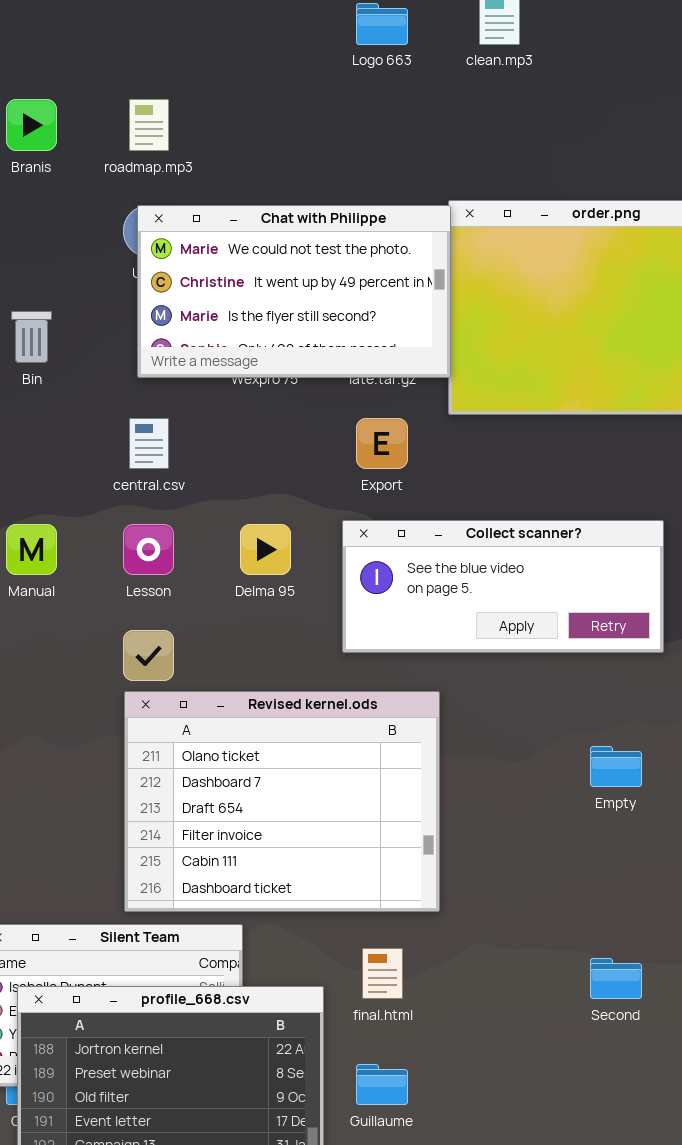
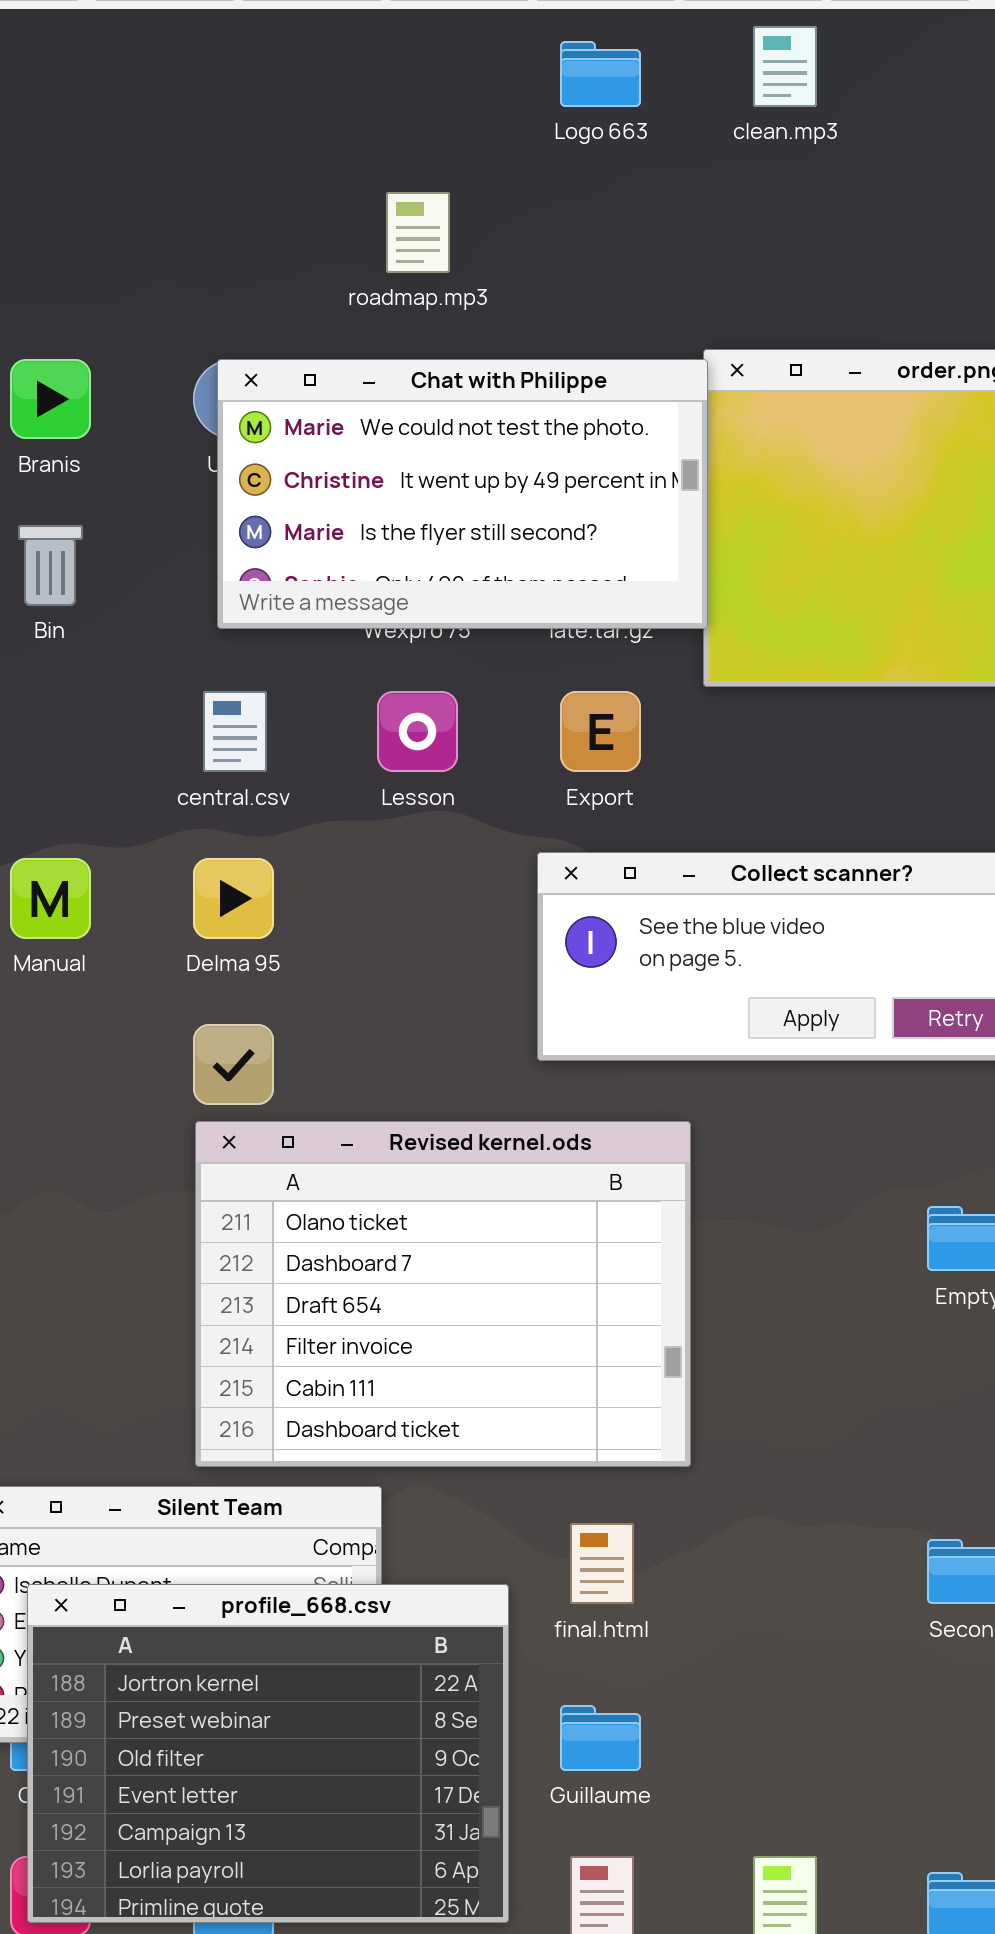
Branis: [6,99,57,151] -> [10,359,91,439], moved
roadmap.mp3: [129,99,169,151] -> [386,192,450,273], moved
Lesson: [123,524,174,575] -> [377,691,458,772], moved
Delma 95: [240,524,291,575] -> [193,858,274,939], moved

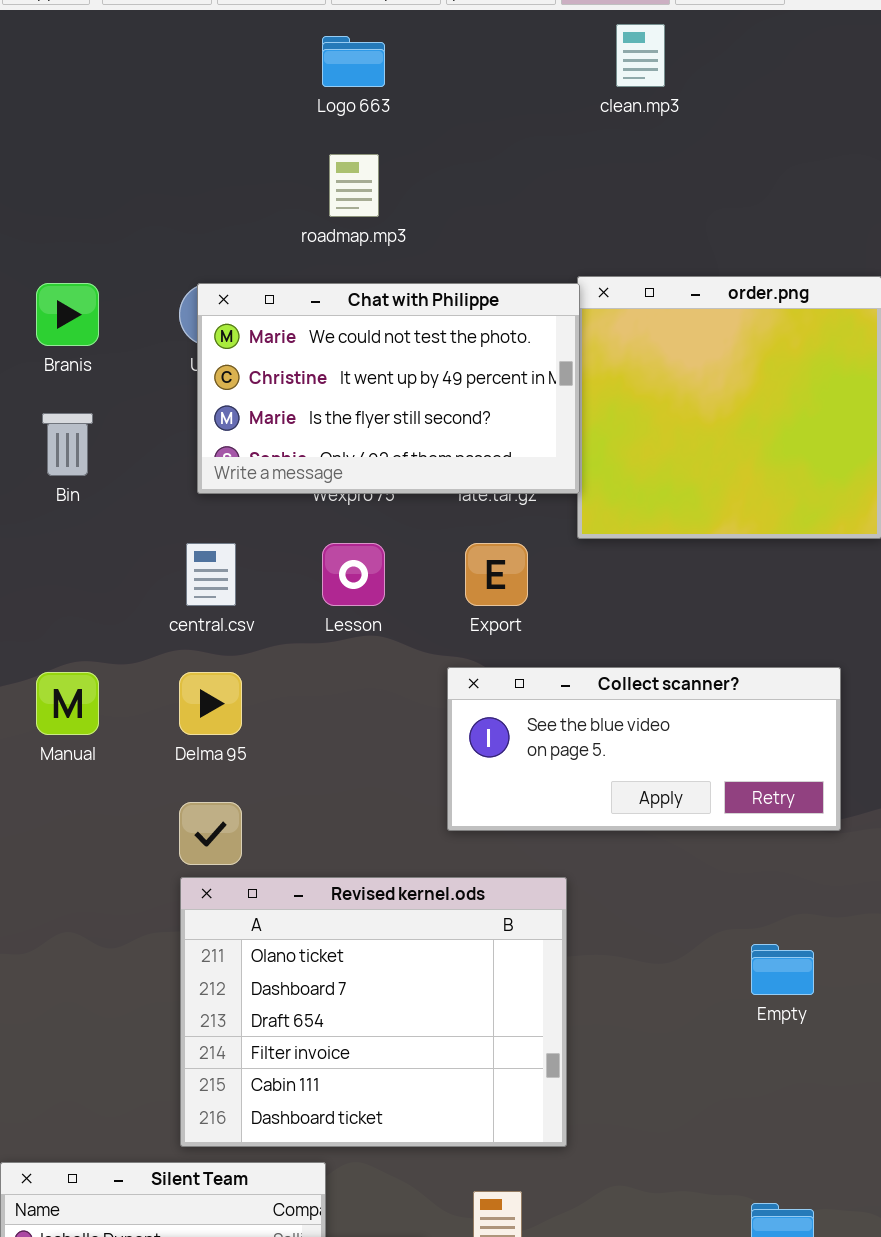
Logo 663: [560,41,641,107] -> [322,36,385,87], moved

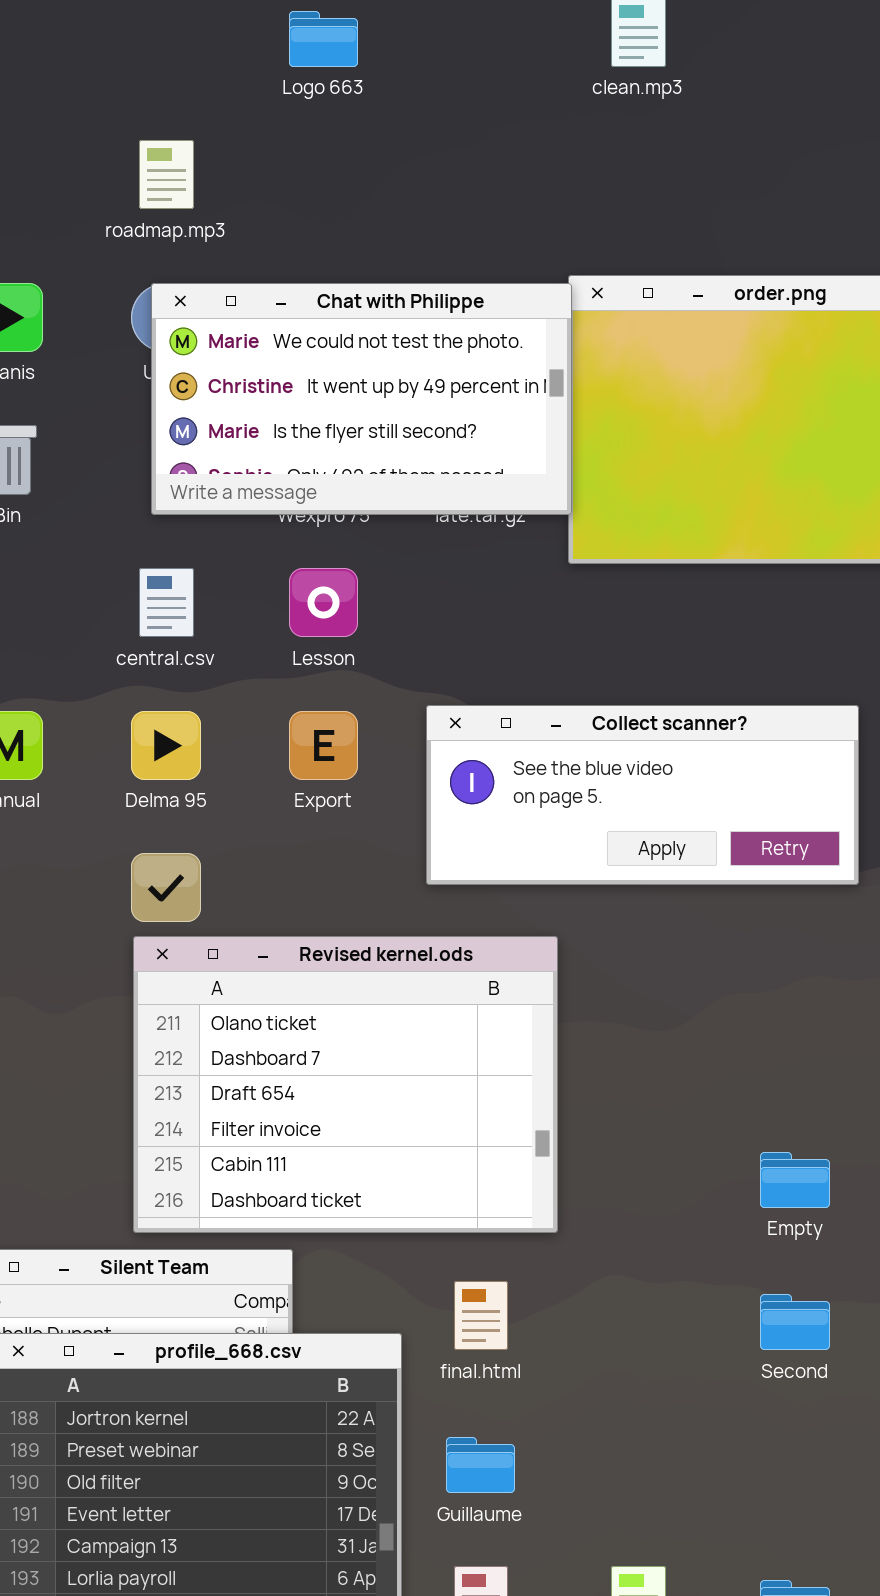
roadmap.mp3: [329,154,379,217] -> [139,140,194,209], moved
Export: [465,543,528,606] -> [289,711,358,780], moved
Empty: [751,944,814,995] -> [760,1152,830,1208], moved

